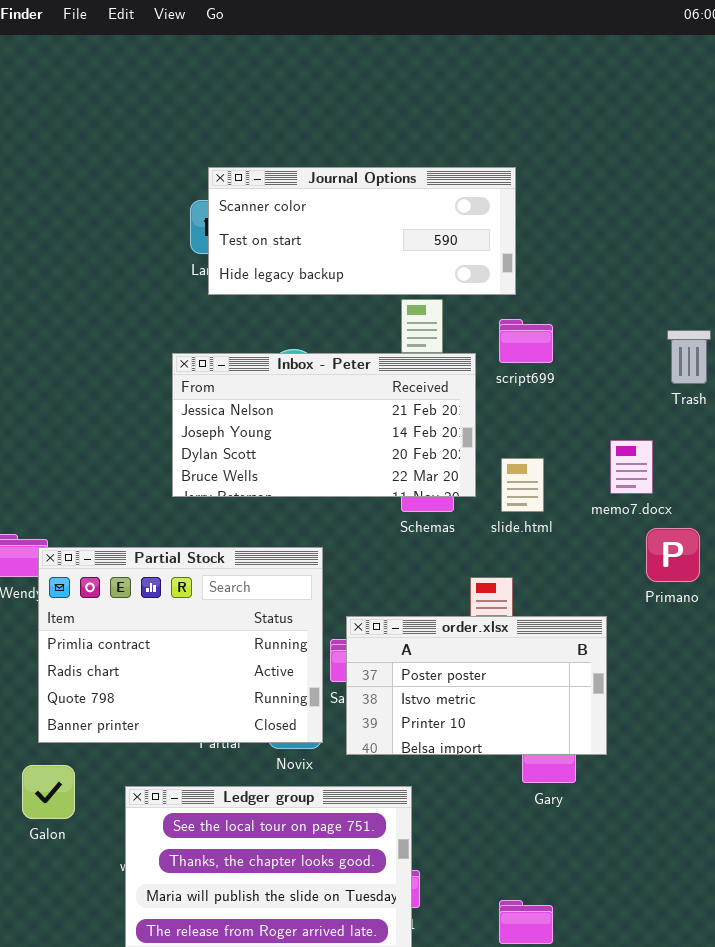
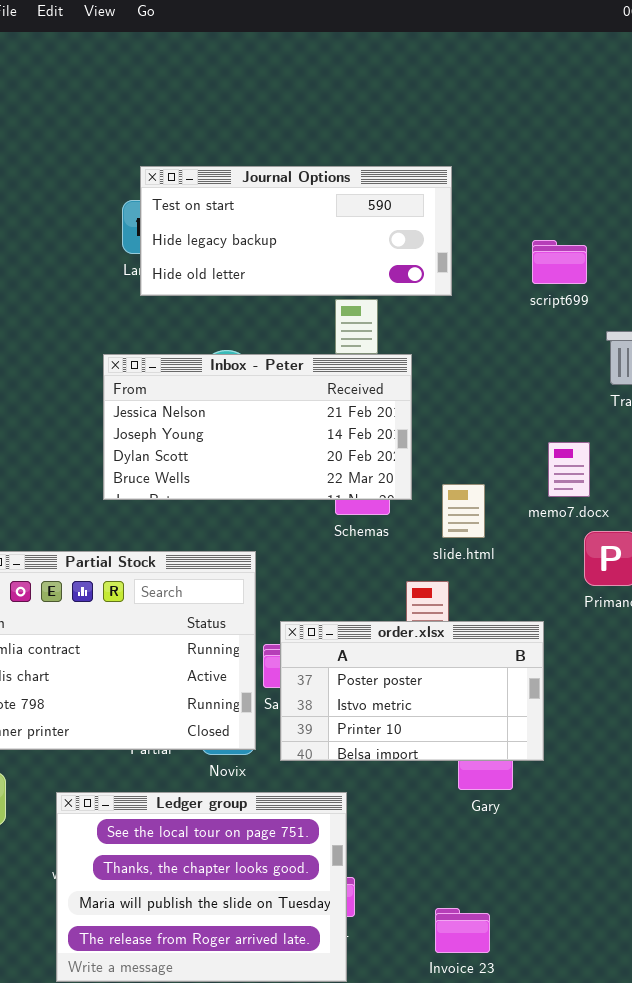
Journal Options: [208,167,516,295] -> [140,166,452,296], scrolled down 1 row
script699: [499,319,553,363] -> [532,240,587,284], moved
slide.html: [501,458,544,512] -> [442,484,485,538], moved

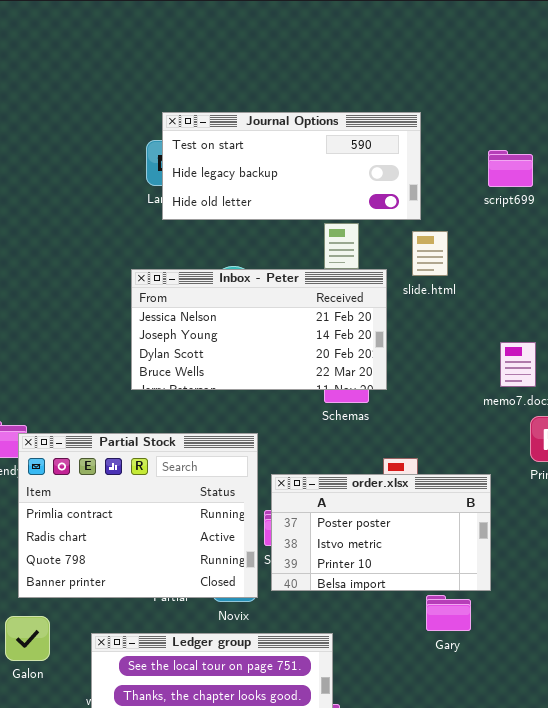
script699: [532,240,587,284] -> [488,150,533,187], moved
slide.html: [442,484,485,538] -> [412,231,448,276], moved
order.xlsx: [280,621,544,761] -> [271,474,491,591], moved

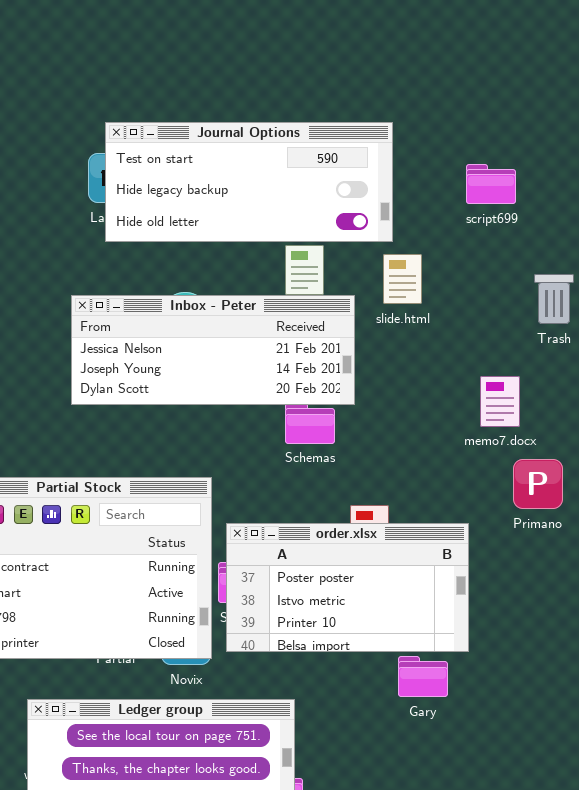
Inbox - Peter: [131,269,387,390] -> [71,295,355,405], resized

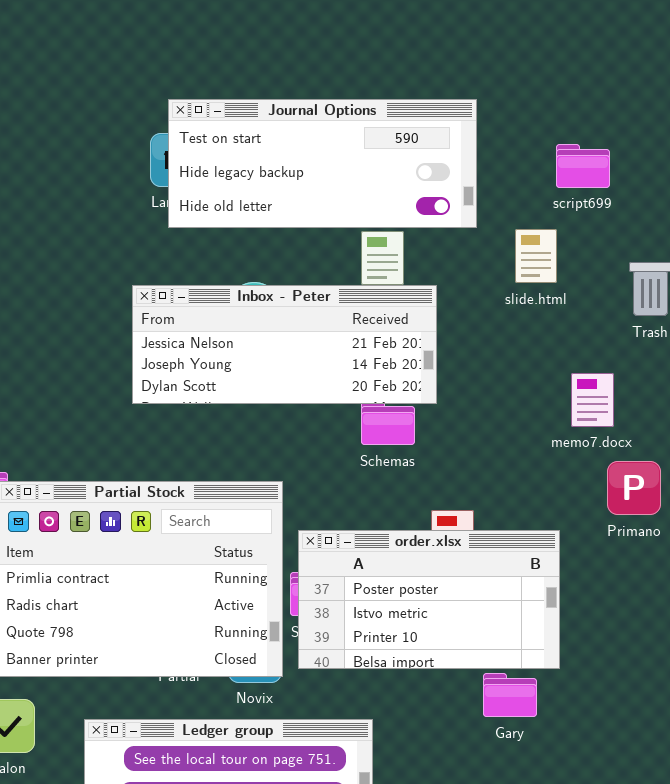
slide.html: [383,254,422,304] -> [515,229,557,283], moved

